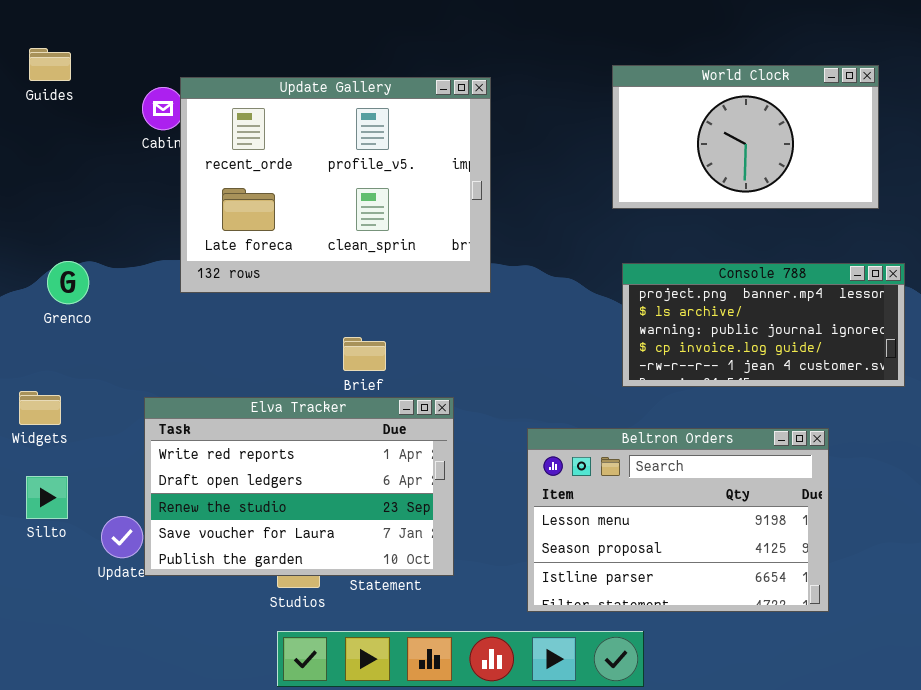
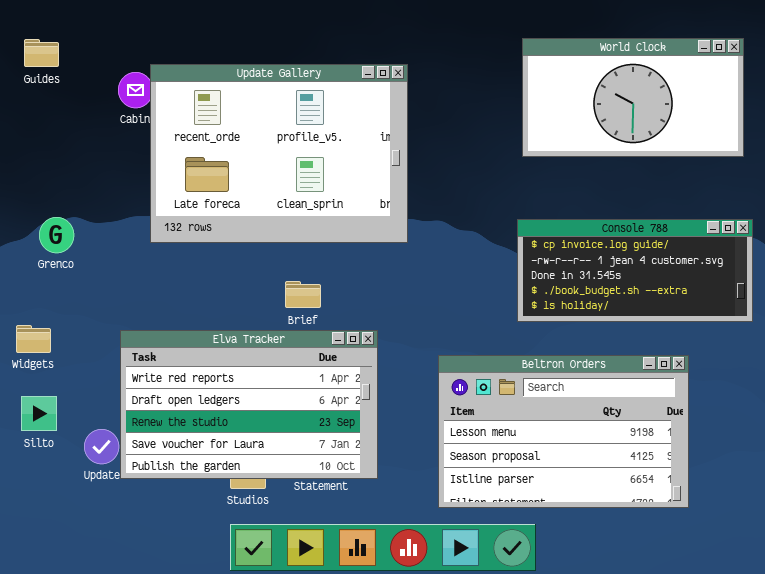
World Clock: [612,65,879,209] -> [522,38,744,157], moved
Console 788: [622,263,905,387] -> [517,219,753,322], scrolled down 3 rows

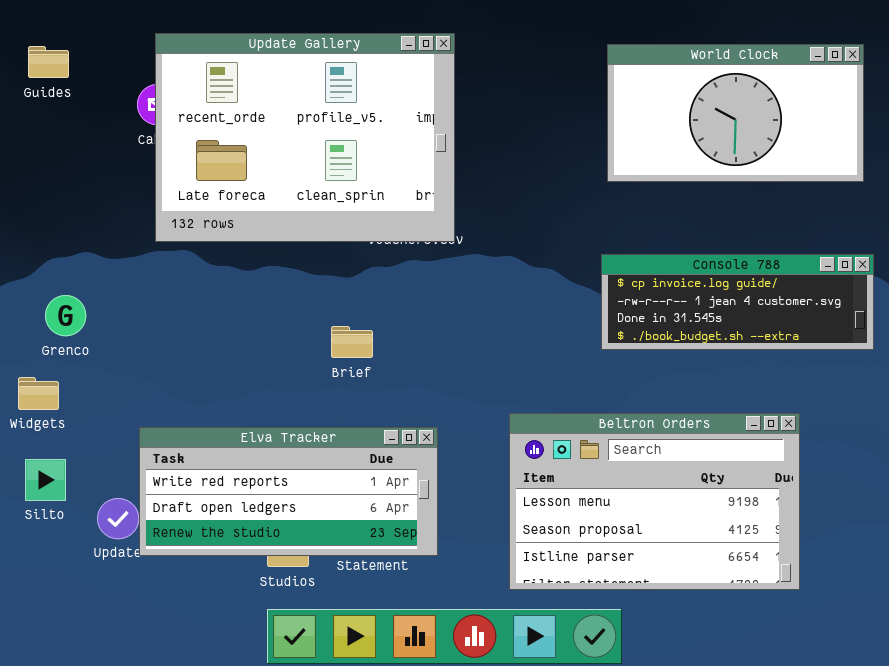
Update Gallery: [150,64,408,243] -> [155,33,455,242], moved
Grenco: [39,217,74,253] -> [45,295,86,336], moved
Console 788: [517,219,753,322] -> [601,254,874,350], resized
Elva Tracker: [120,330,378,479] -> [139,427,438,556], resized

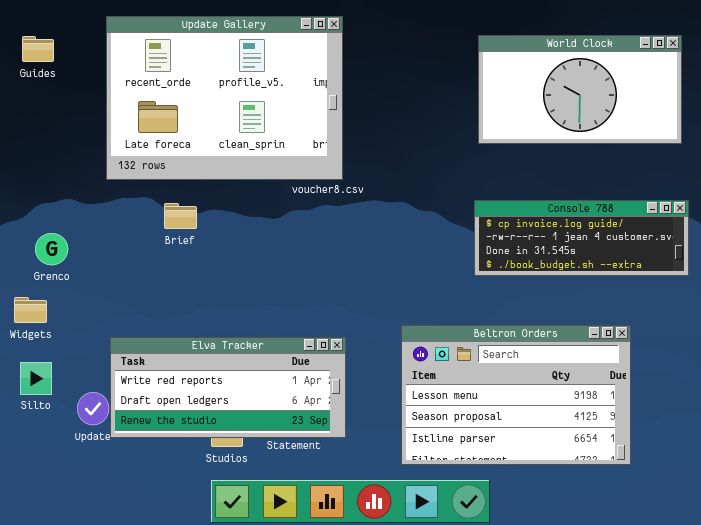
Update Gallery: [155,33,455,242] -> [106,16,343,180], moved
Brief: [331,326,373,358] -> [164,203,197,229], moved

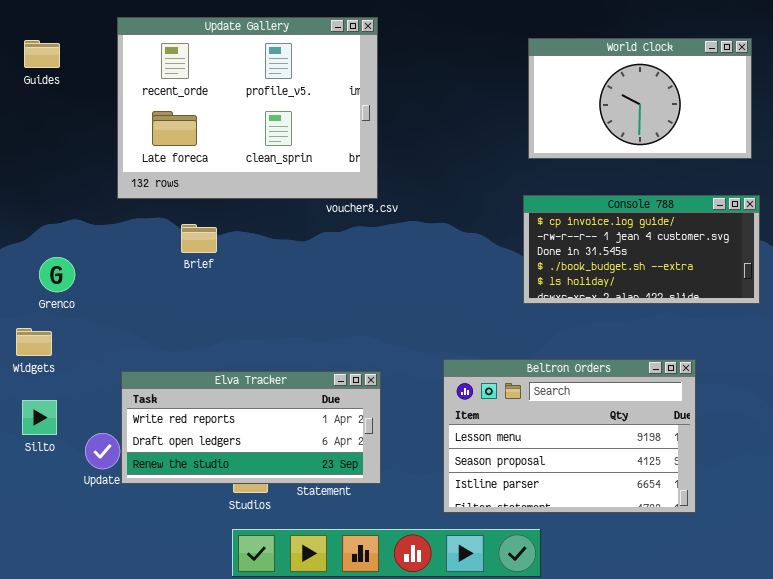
Console 788: [474,200,689,276] -> [523,195,760,304], resized

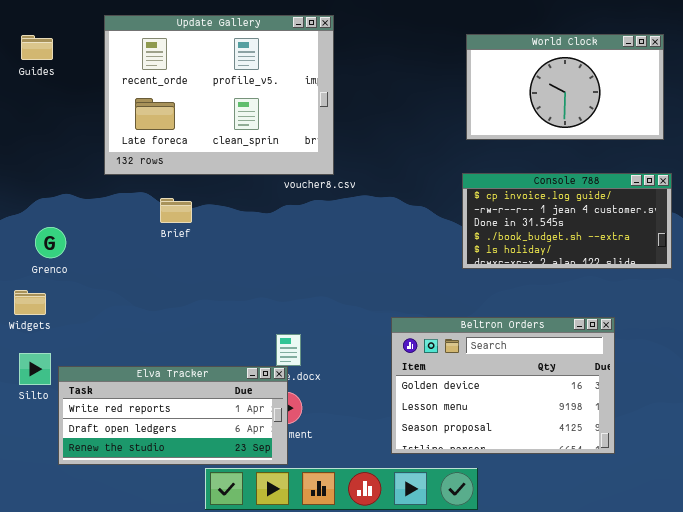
Beltron Orders: [443,359,696,513] -> [391,317,615,454], scrolled up 1 row
Elva Tracker: [121,371,381,484] -> [58,366,288,465], moved

